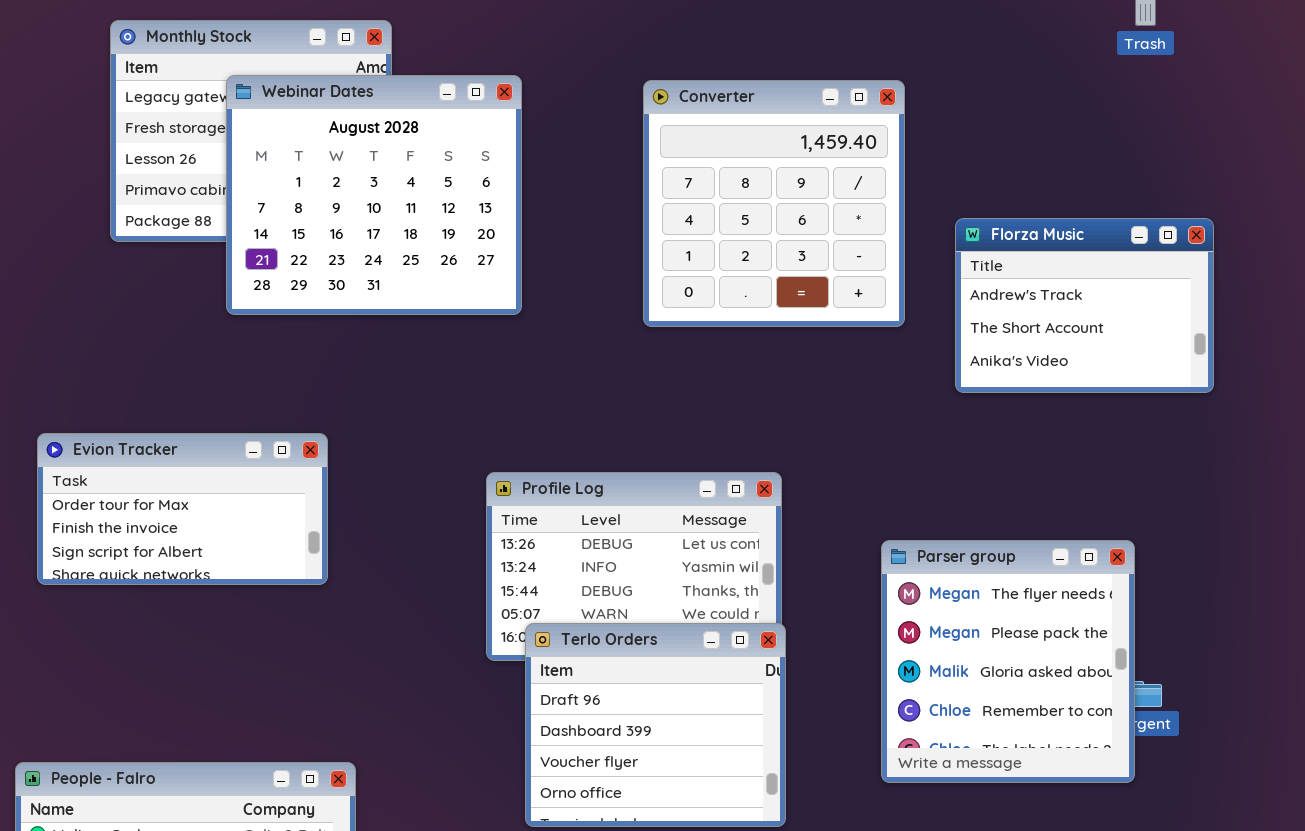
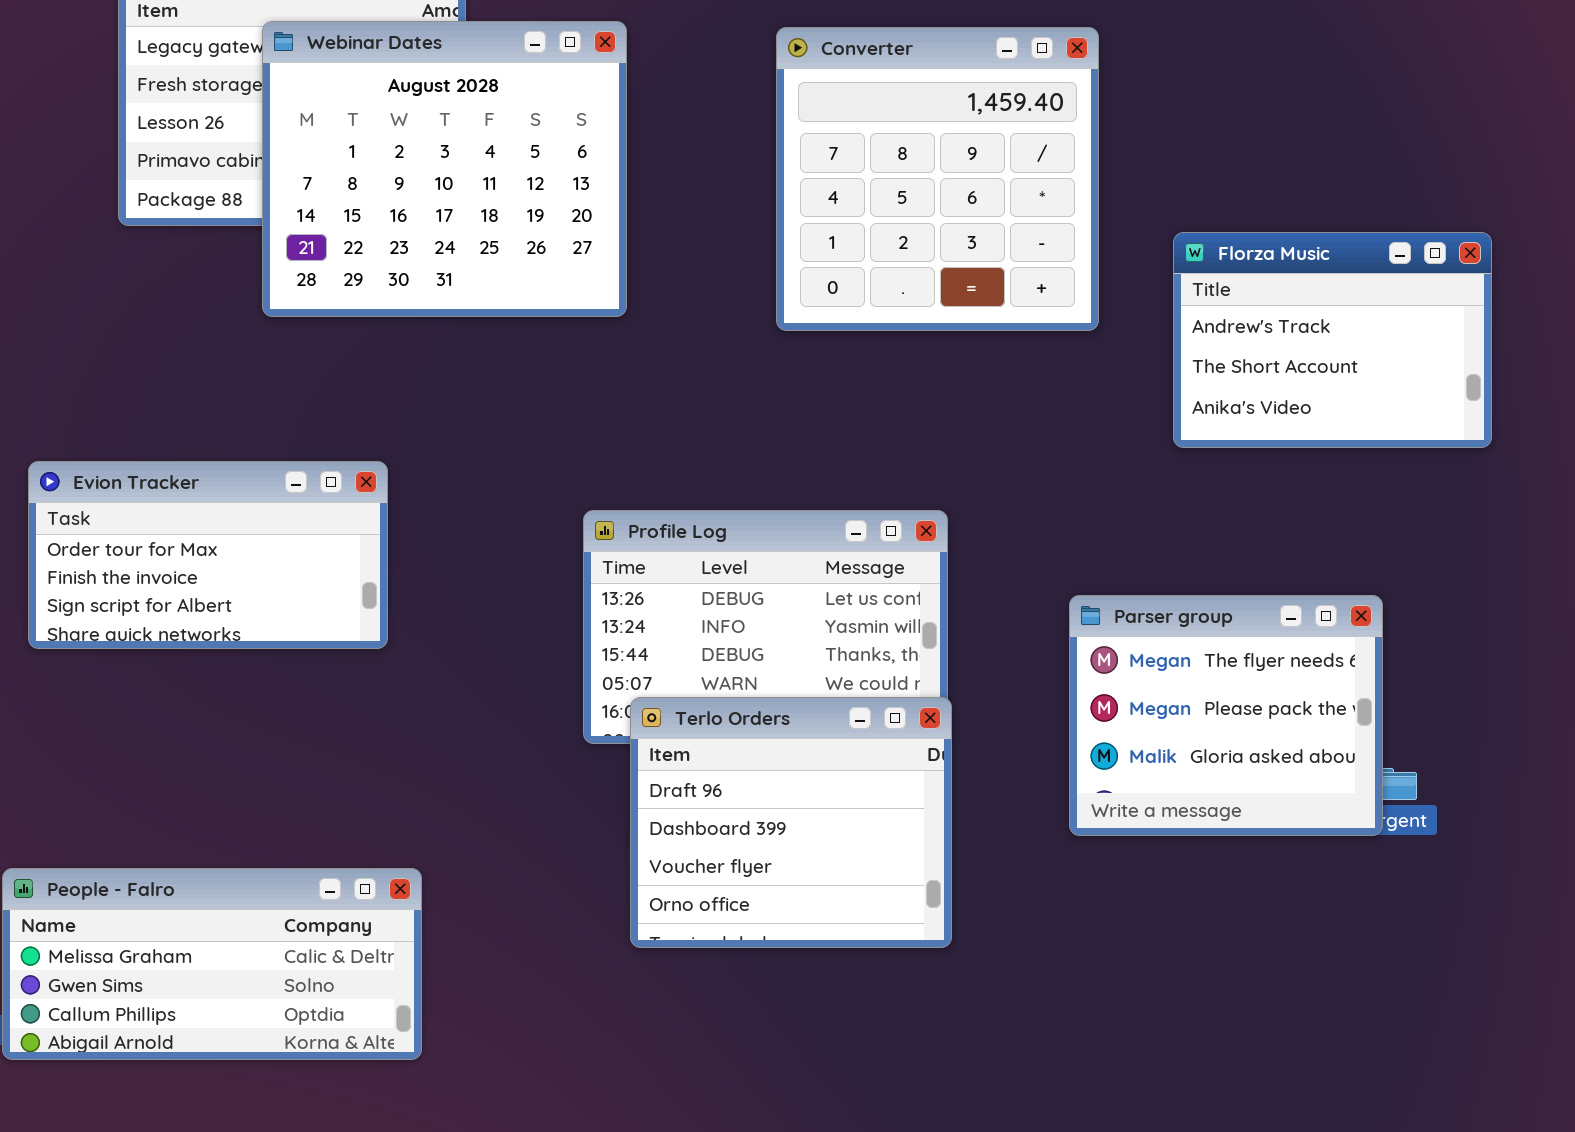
Florza Music: [955,218,1214,393] -> [1173,232,1492,448], moved
Parser group: [881,540,1135,783] -> [1069,595,1383,836], resized

